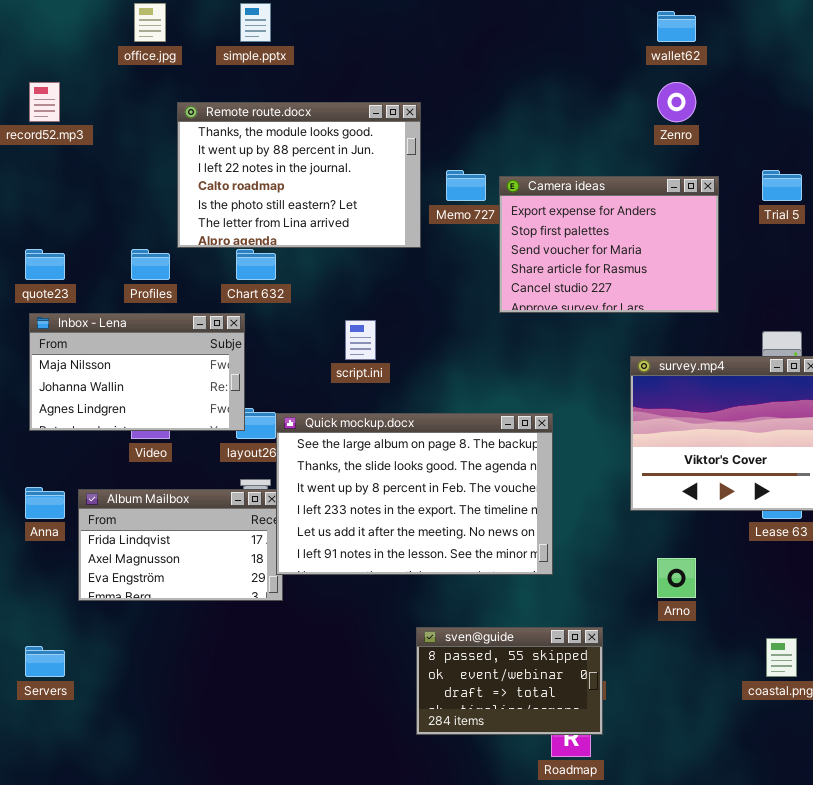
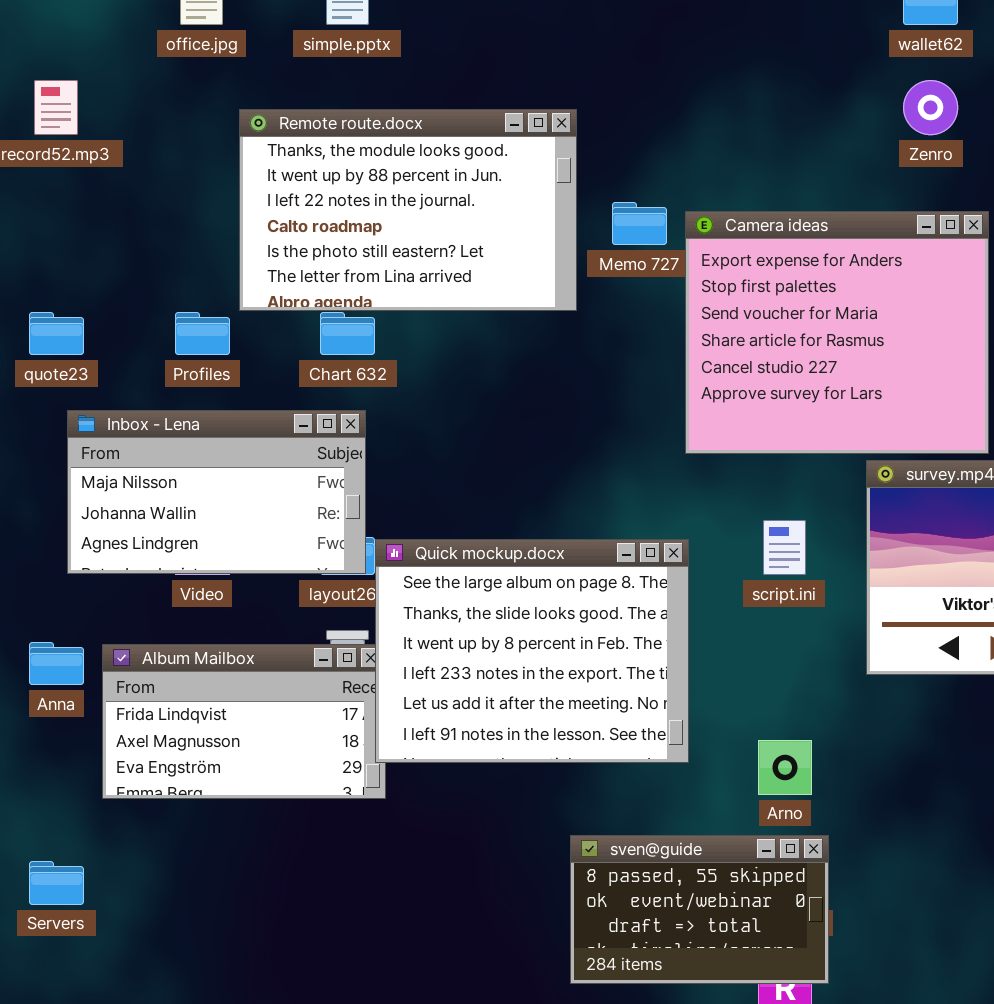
Camera ideas: [499,176,719,313] -> [685,211,989,454], resized
Inbox - Lena: [29,313,245,431] -> [67,410,366,574], moved
script.ini: [345,320,376,360] -> [763,520,806,575], moved
Quick mockup.docx: [276,413,553,575] -> [375,539,689,763], resized
Arno: [657,558,696,598] -> [758,740,812,795], moved

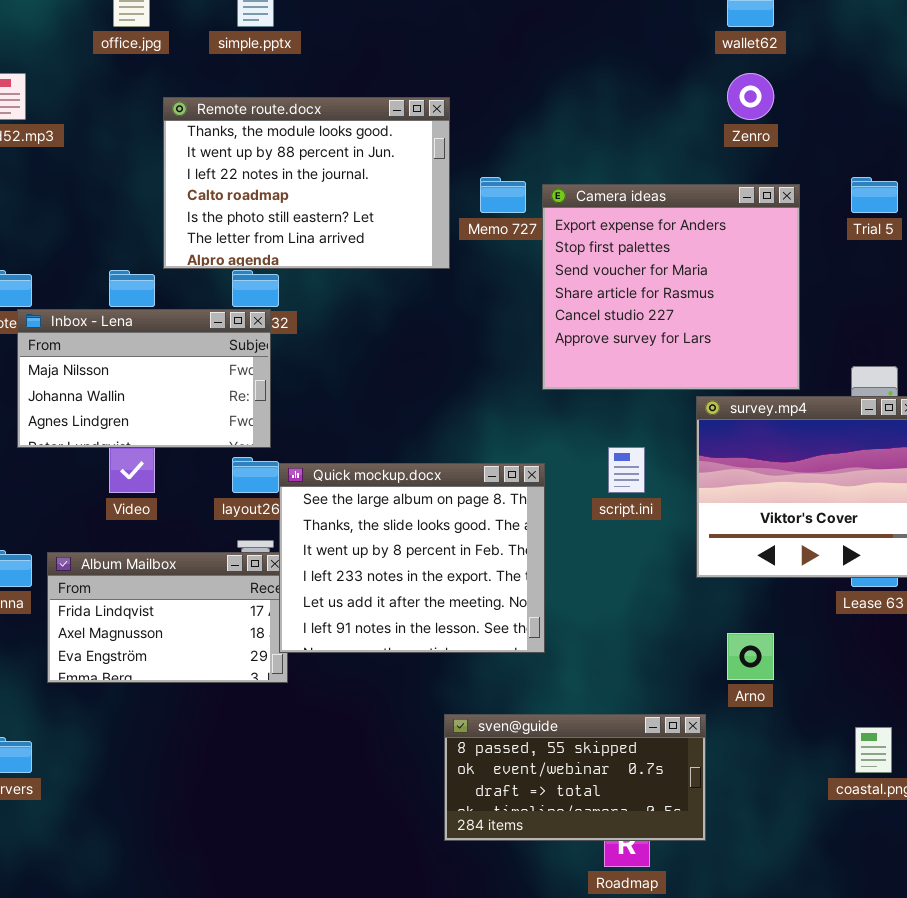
Inbox - Lena: [67,410,366,574] -> [17,309,271,448], moved
Arno: [758,740,812,795] -> [727,633,774,680], moved
sven@guide: [570,835,829,984] -> [444,714,706,841], resized

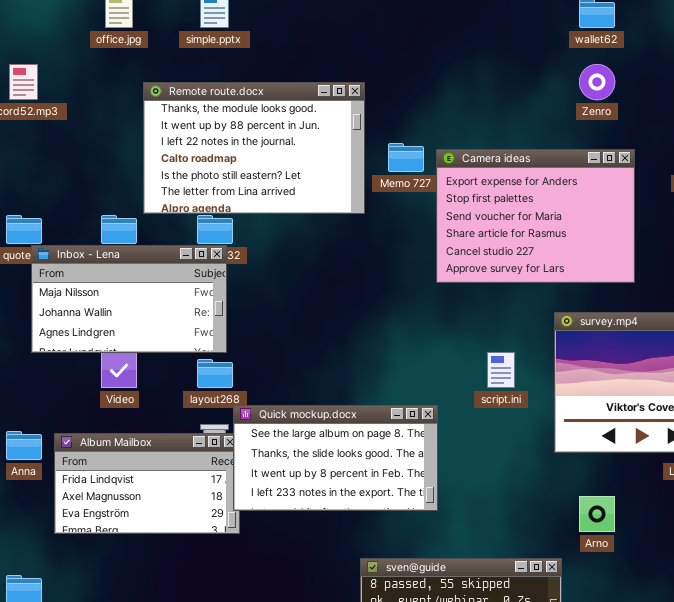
Camera ideas: [542,184,800,390] -> [436,149,635,283], resized
Quick mockup.docx: [279,463,545,653] -> [233,405,438,511], resized

